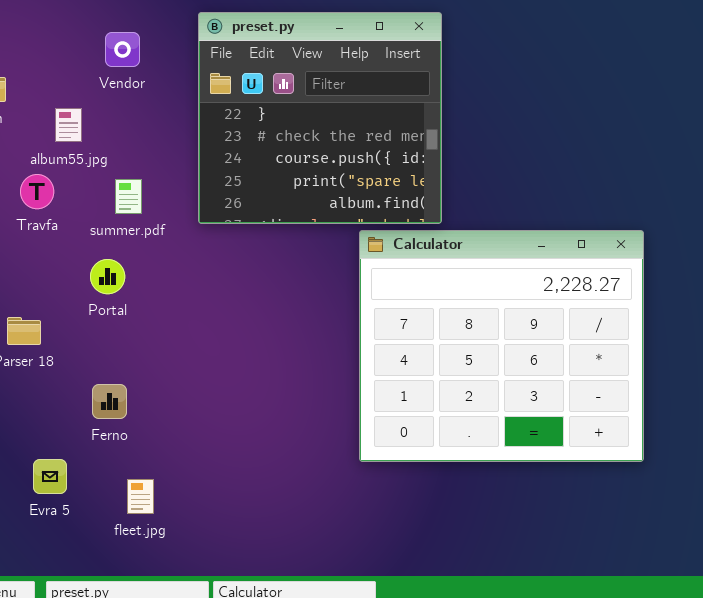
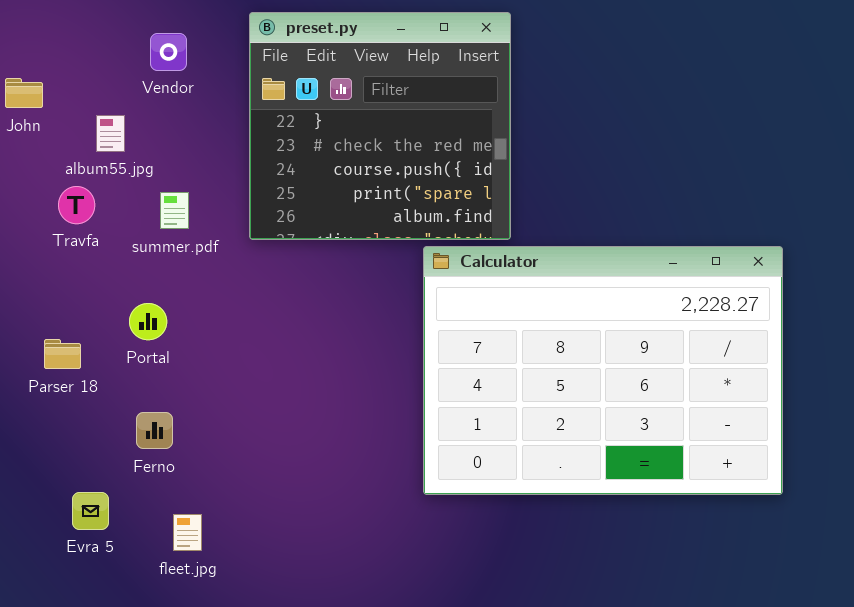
Calculator: [359,230,644,462] -> [423,246,783,495], resized
Portal: [90,259,125,294] -> [129,303,167,340], moved

